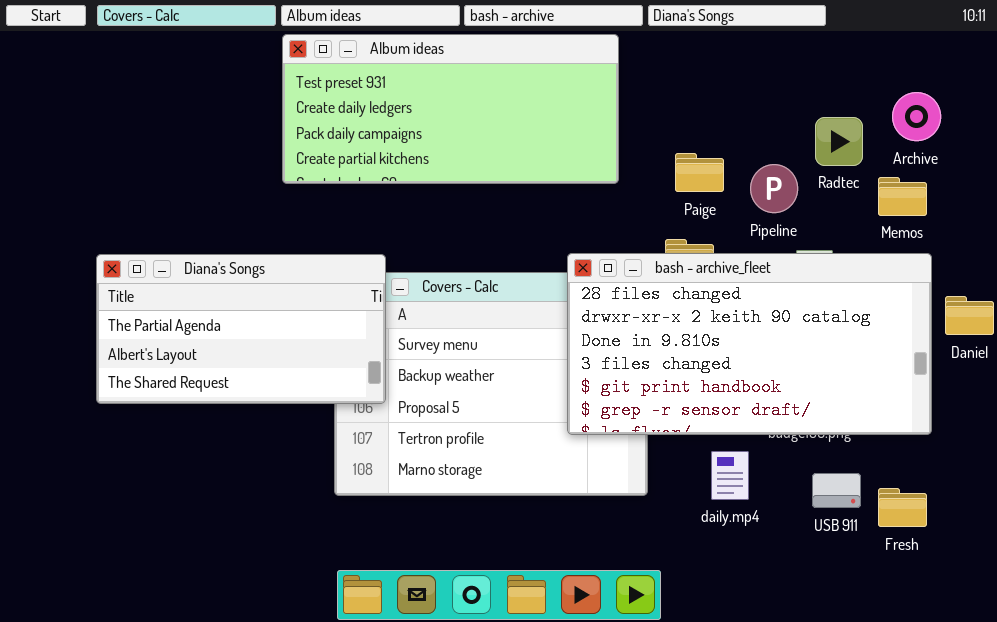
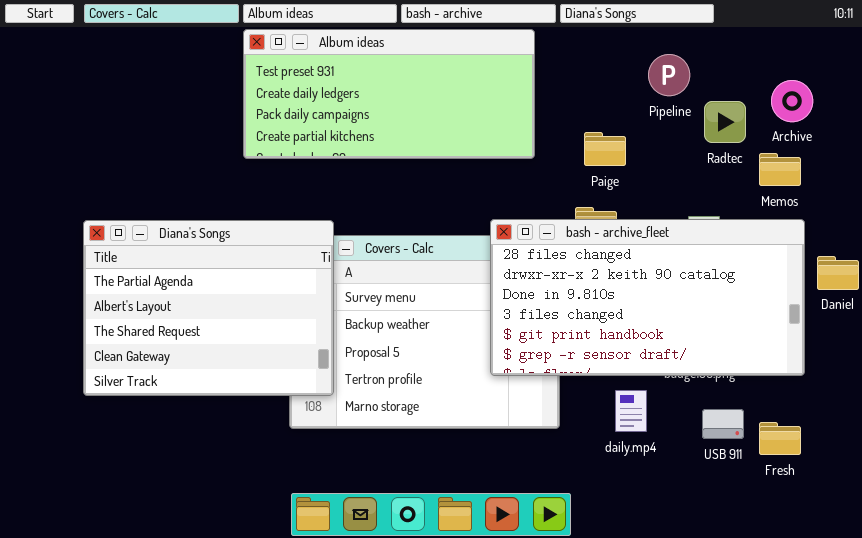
Pipeline: [750,164,798,213] -> [648,54,690,96], moved
Diana's Songs: [96,254,386,404] -> [83,220,334,396], resized

